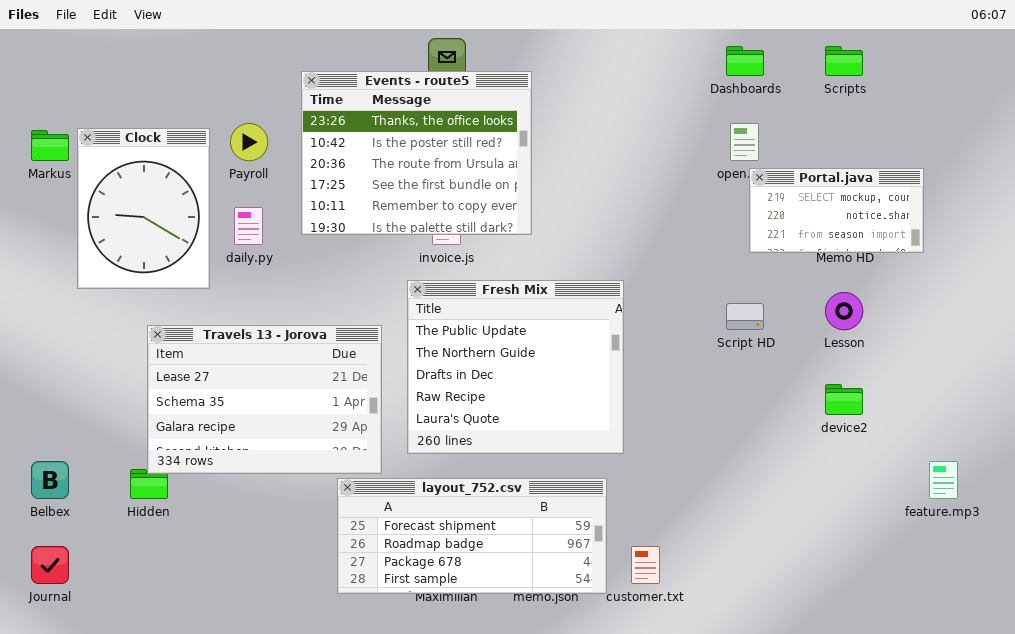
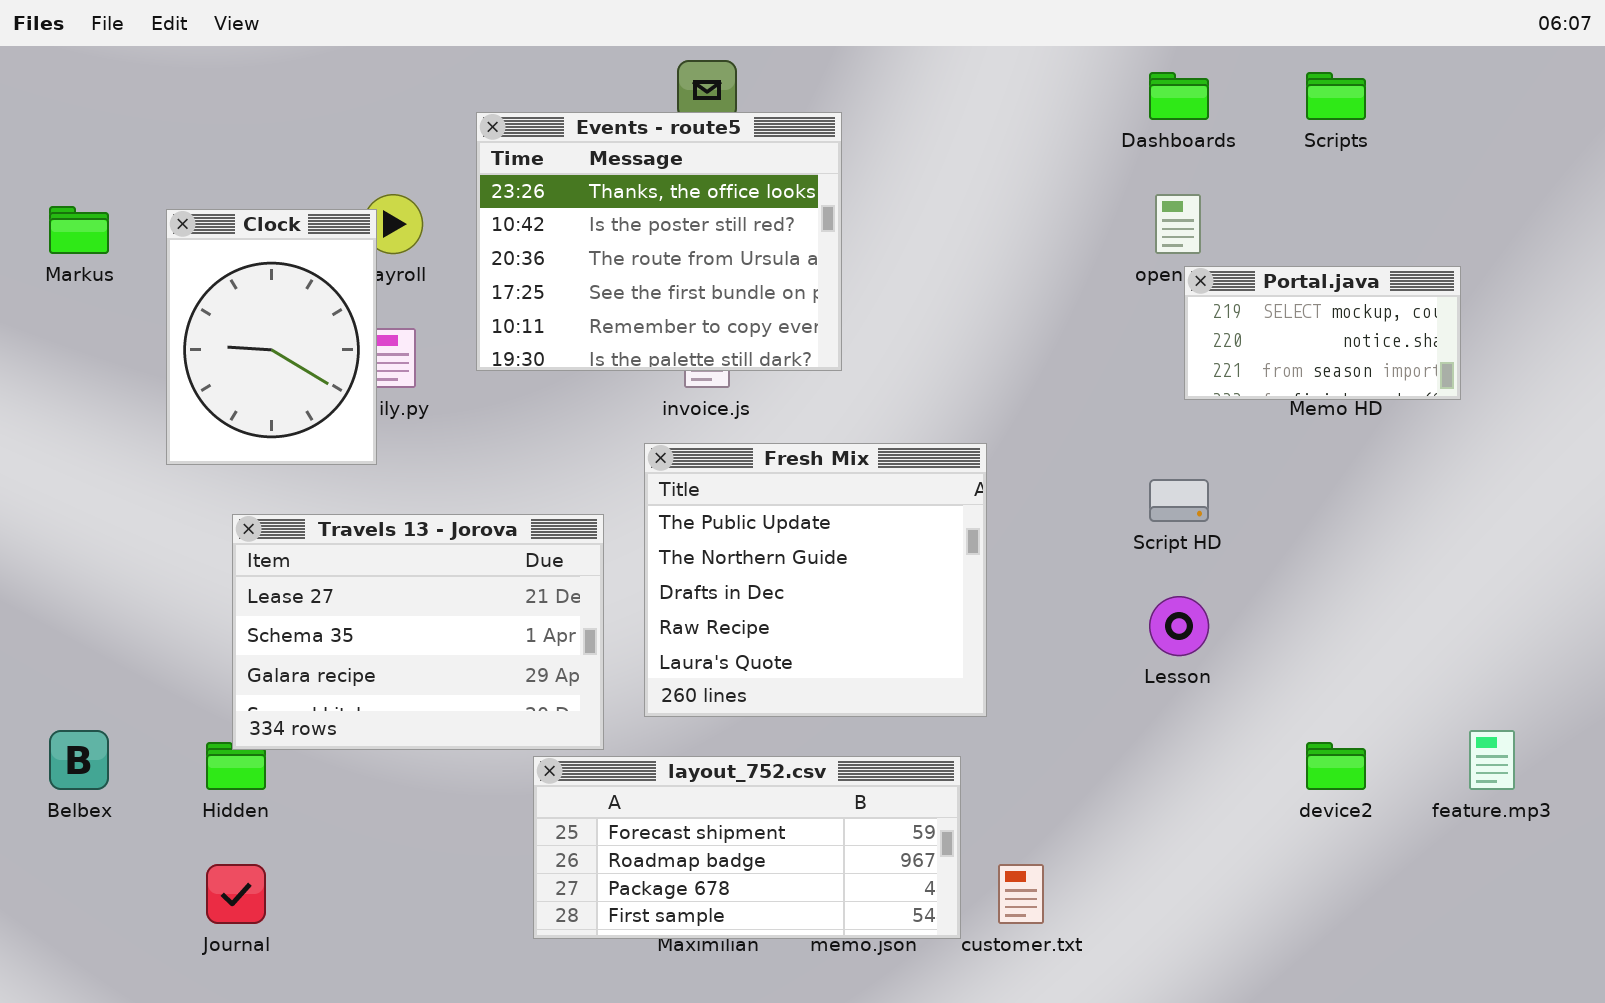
Clock: [77,128,210,289] -> [166,209,377,465], moved
Lesson: [825,292,863,330] -> [1149,596,1209,656], moved
device2: [825,384,863,415] -> [1306,742,1366,790], moved
Journal: [31,546,69,584] -> [206,864,266,924], moved

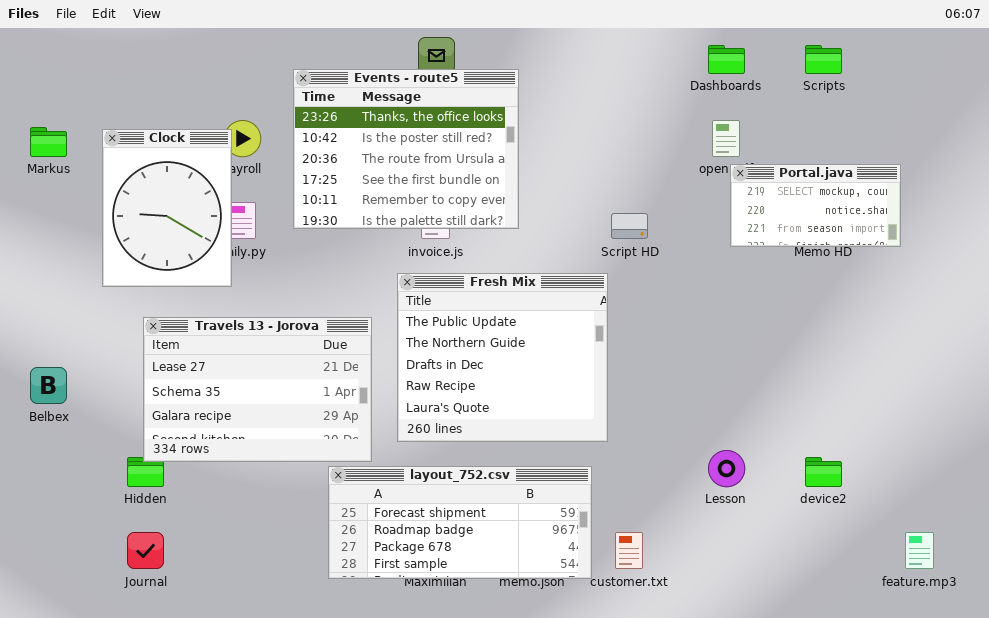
Script HD: [1149,479,1209,522] -> [611,213,648,239], moved
Lesson: [1149,596,1209,656] -> [708,450,745,487], moved
Belbex: [49,730,109,790] -> [30,367,67,404], moved
feature.mp3: [1469,730,1515,790] -> [905,532,934,569], moved

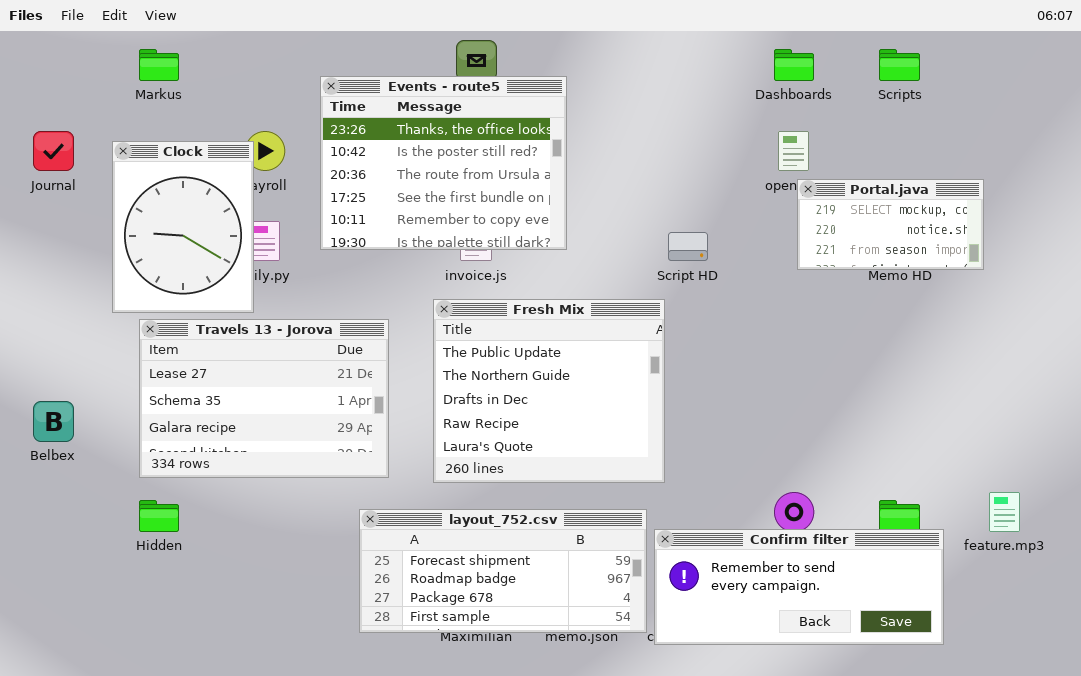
Markus: [30,127,67,157] -> [139,49,179,81], moved
Travels 13 - Jorova: [143,317,372,462] -> [139,319,389,478], moved
Confirm filter: none -> [654,529,944,645], opened
Journal: [127,532,164,569] -> [33,131,74,171], moved
feature.mp3: [905,532,934,569] -> [989,492,1020,532], moved

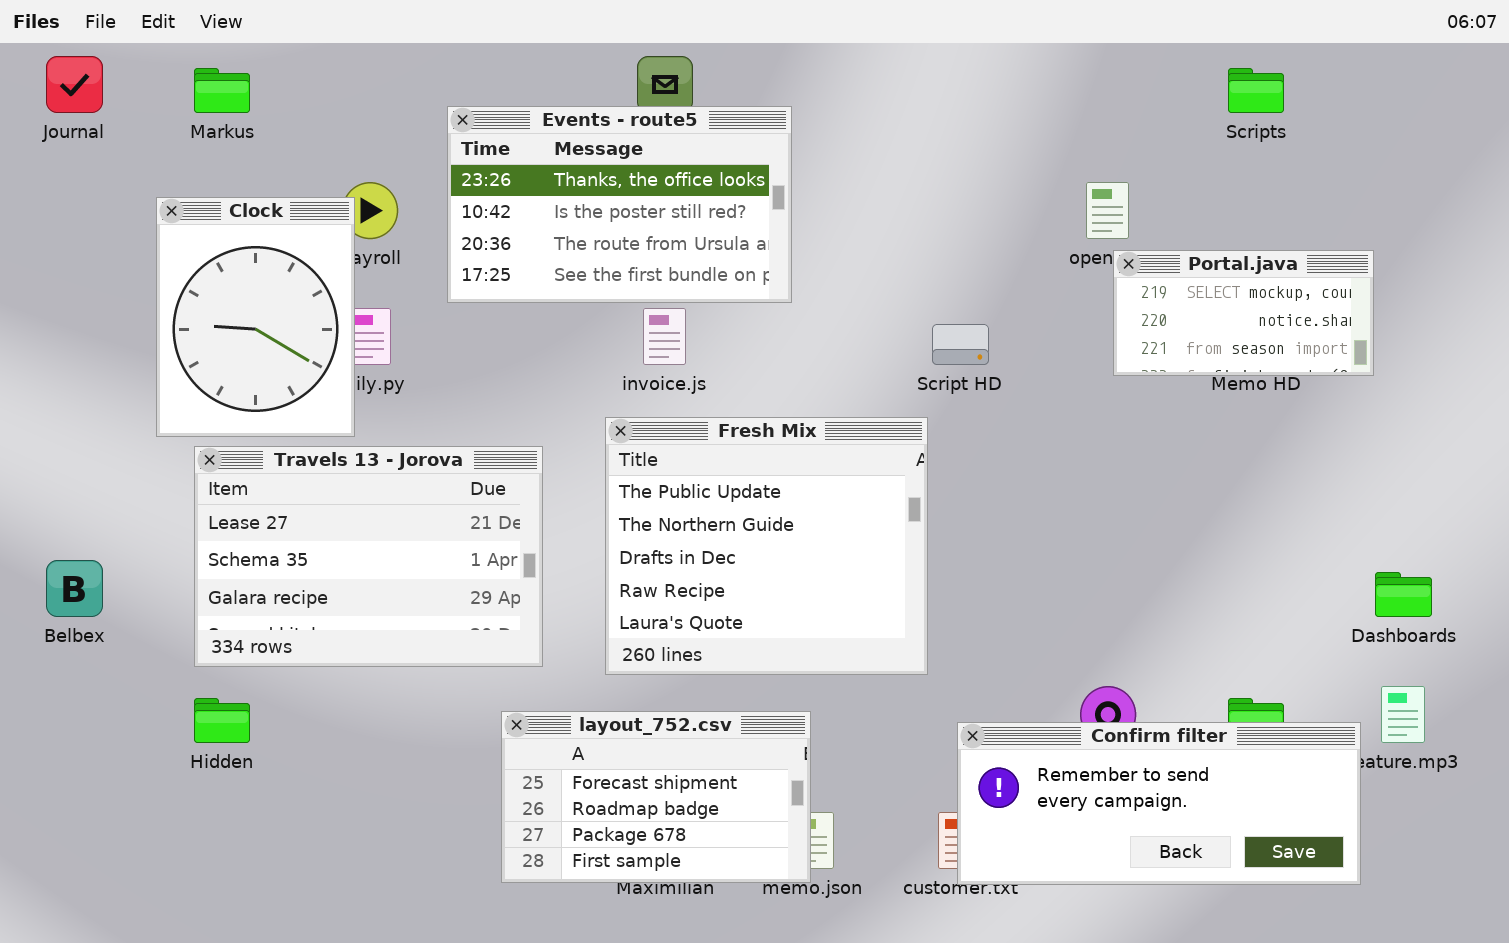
Dashboards: [774,49,814,81] -> [1375,572,1432,617], moved
Events - route5: [320,76,567,250] -> [447,106,792,303], resized
Journal: [33,131,74,171] -> [46,56,103,113], moved
layout_752.csv: [359,509,647,633] -> [501,711,811,883], resized
Confirm filter: [654,529,944,645] -> [957,722,1361,885], moved

